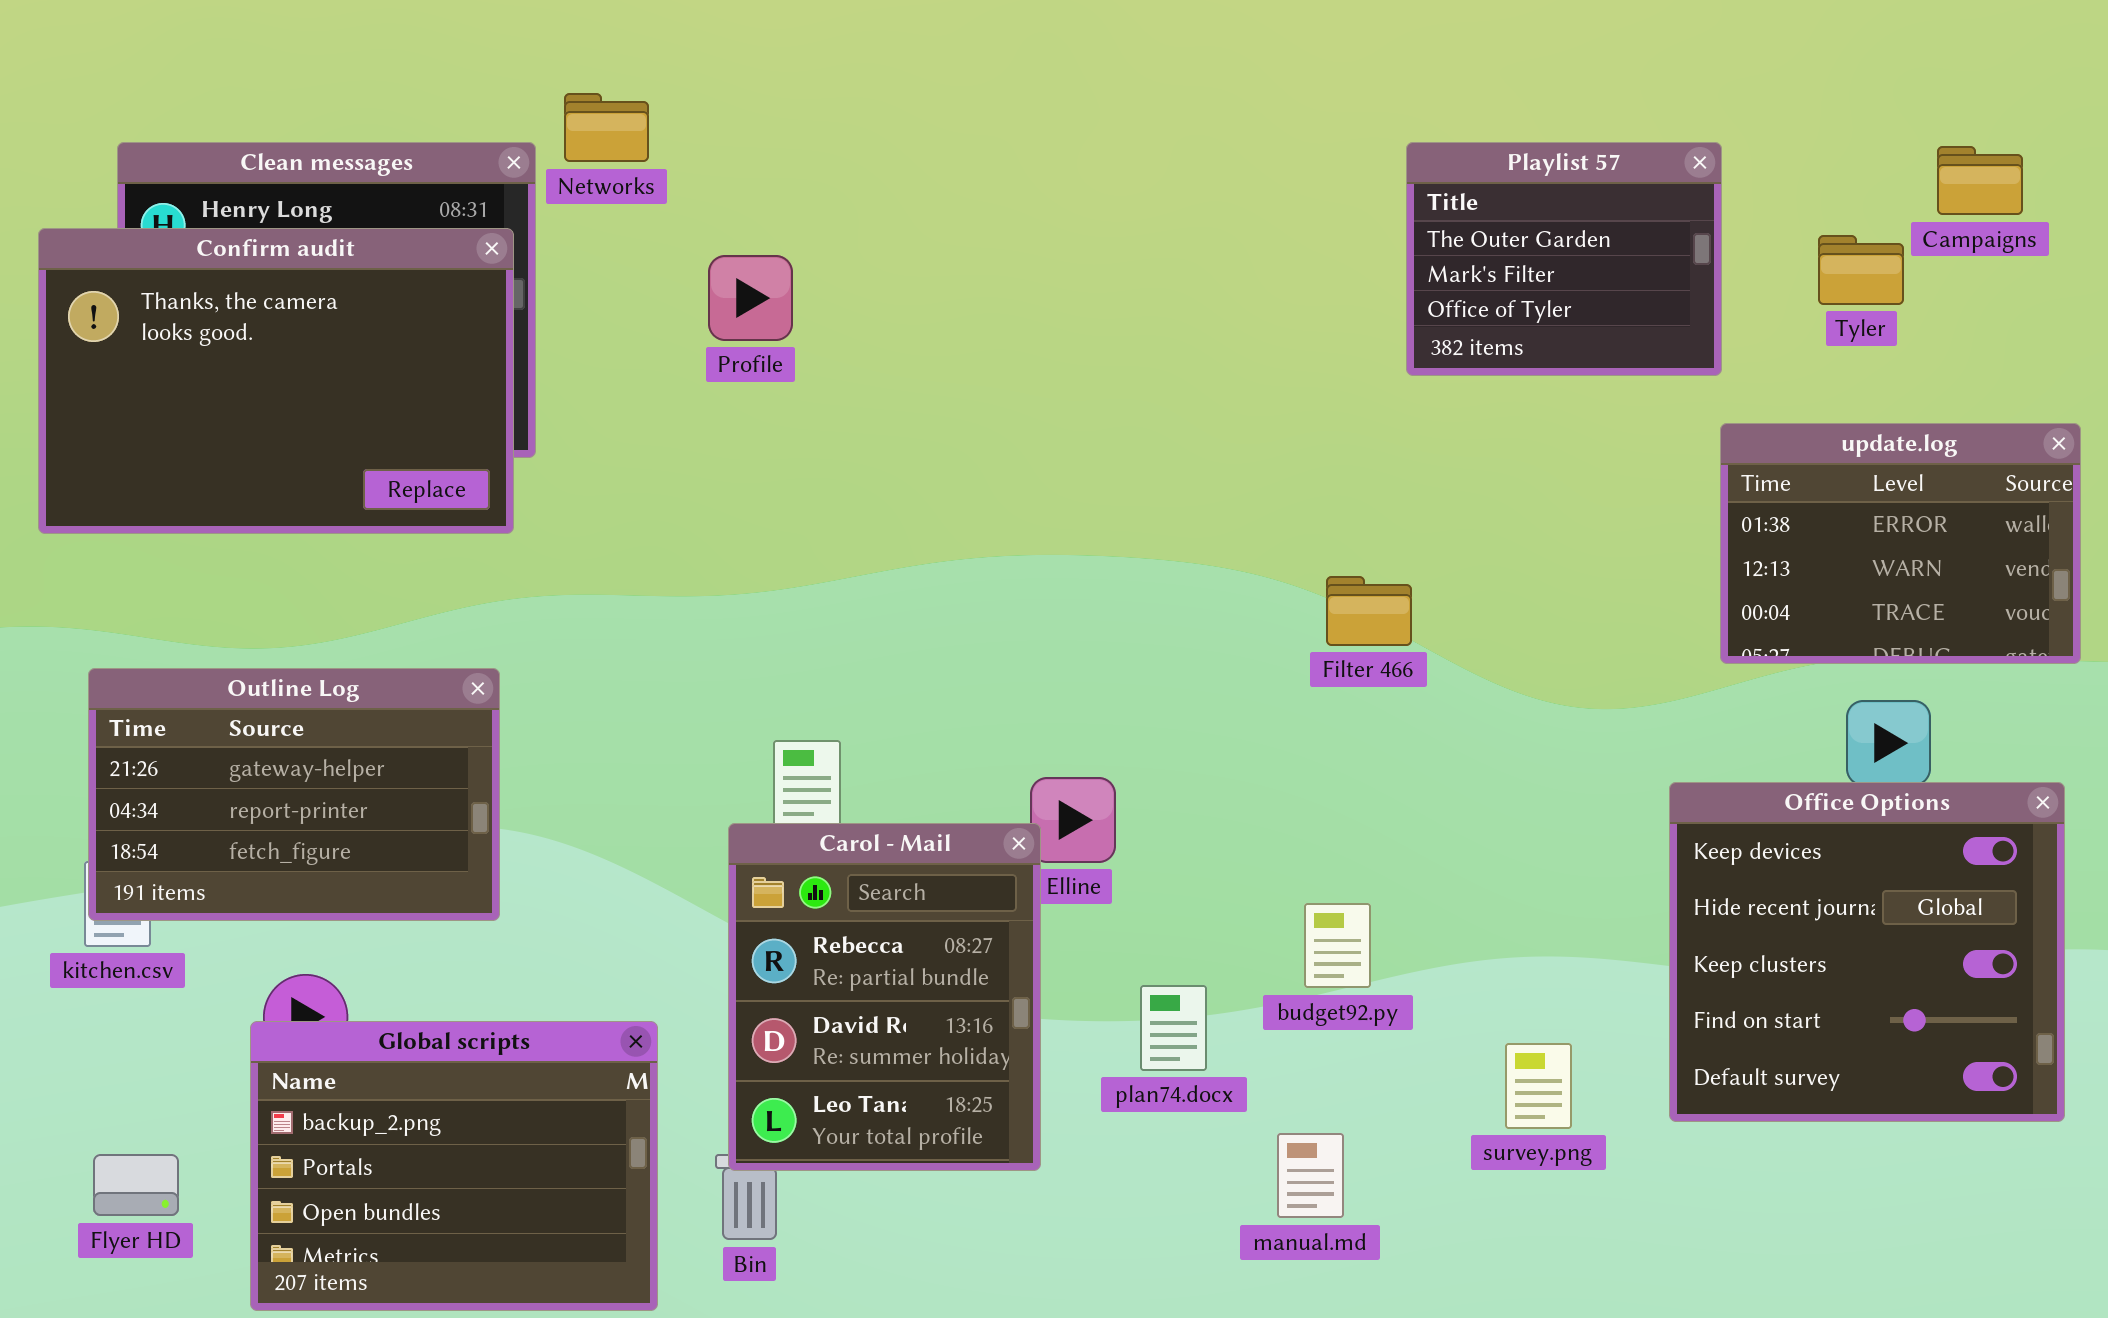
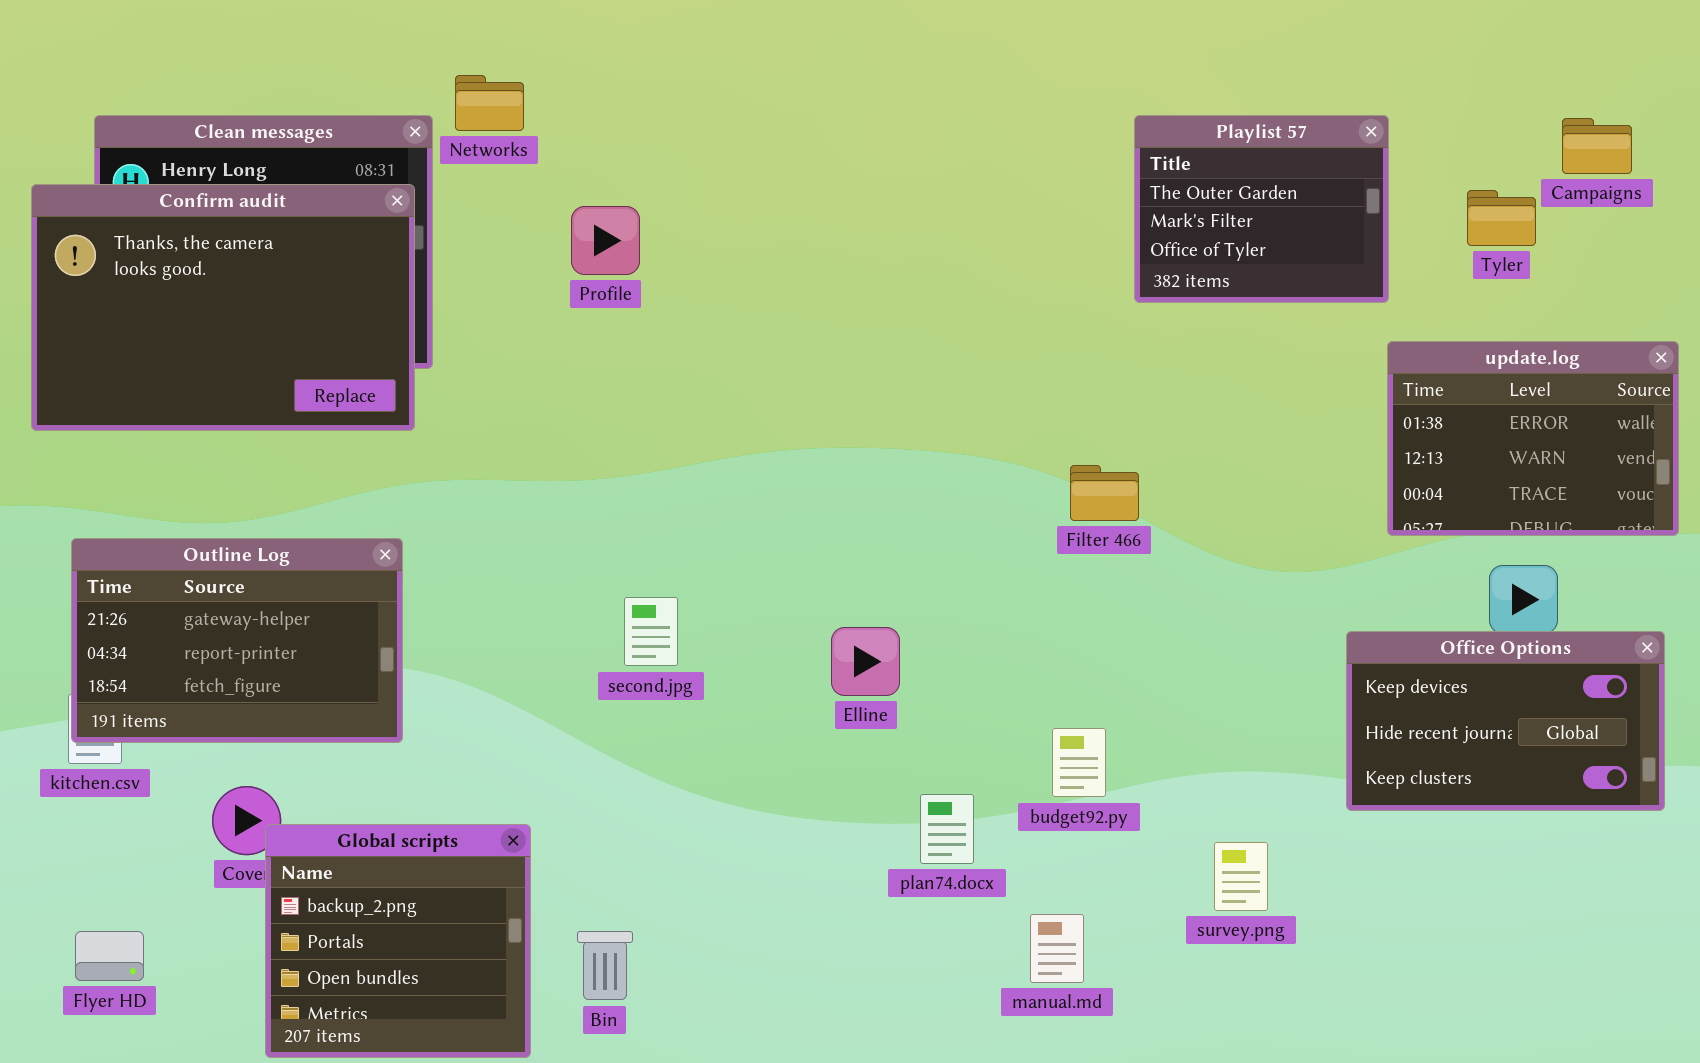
Office Options: [1669,782,2065,1122] -> [1346,631,1665,811], resized
Carol - Mail: [728,823,1041,1171] -> none, closed
Global scripts: [250,1021,658,1311] -> [265,824,531,1058], resized

